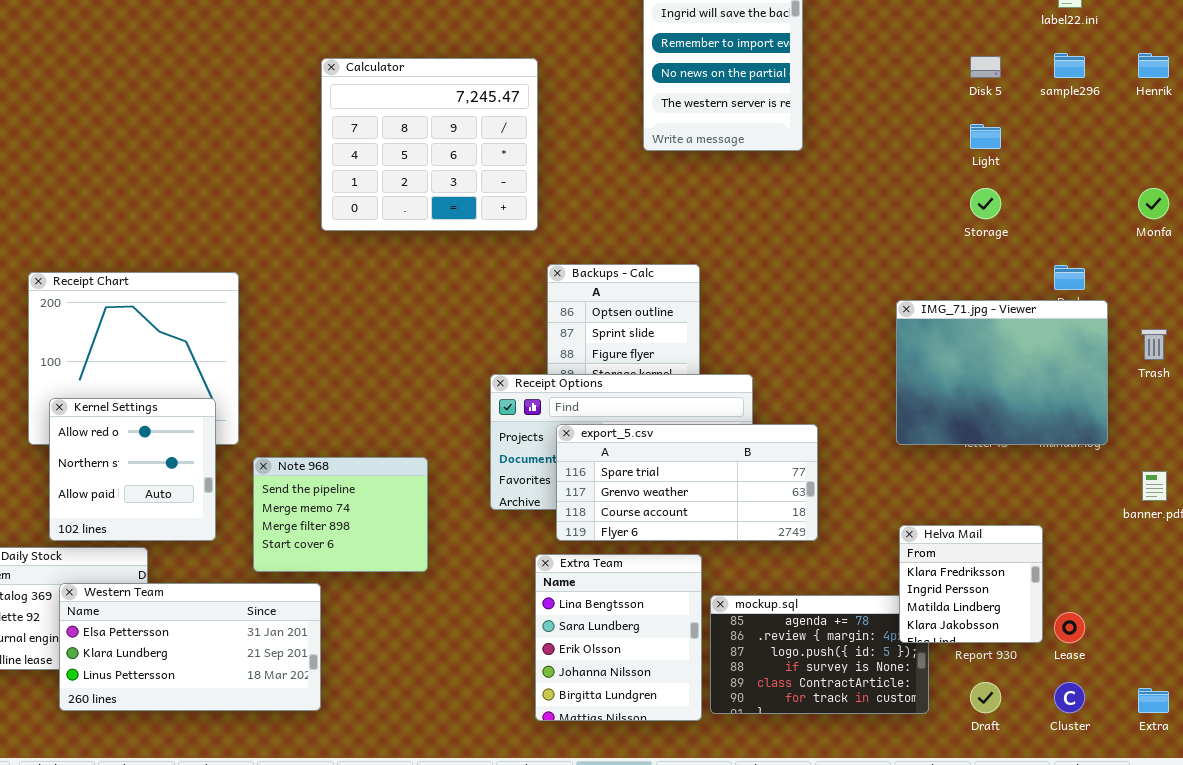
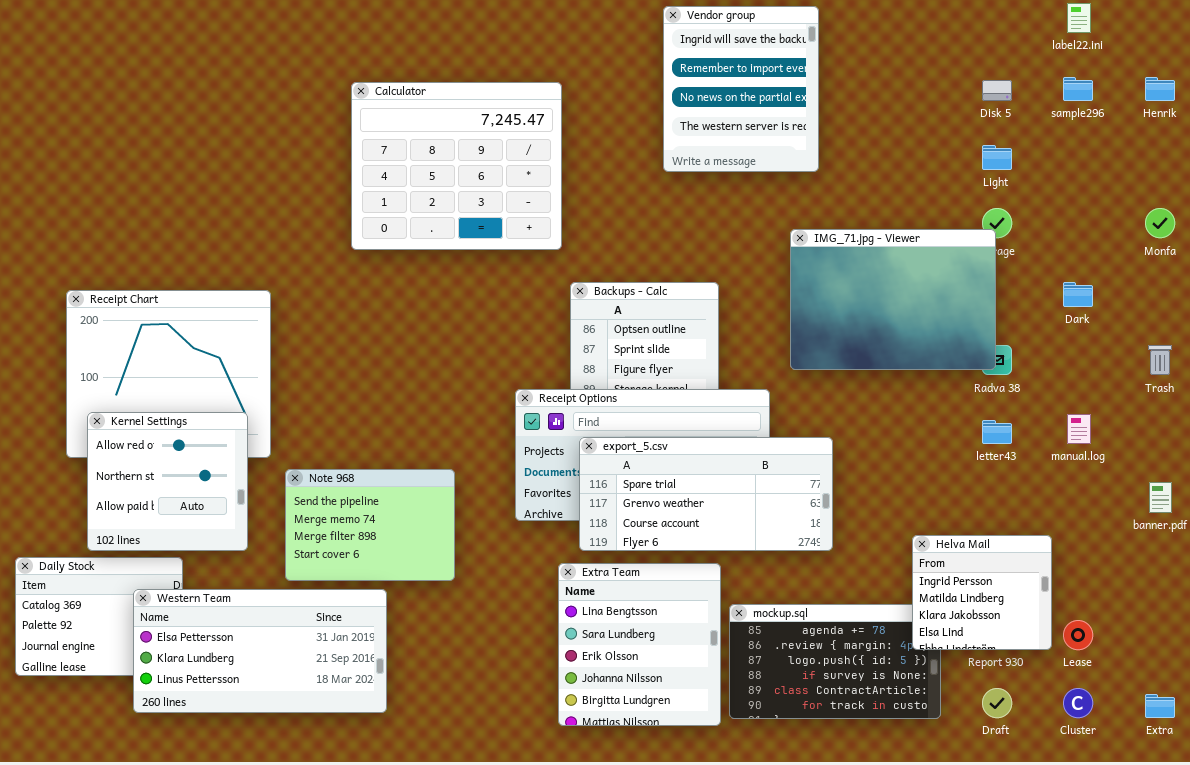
IMG_71.jpg - Viewer: [896,300,1108,445] -> [790,229,996,370], moved
Helva Mail: [899,525,1043,643] -> [912,535,1052,650], scrolled down 1 row
Western Team: [59,583,321,711] -> [133,589,387,713], moved

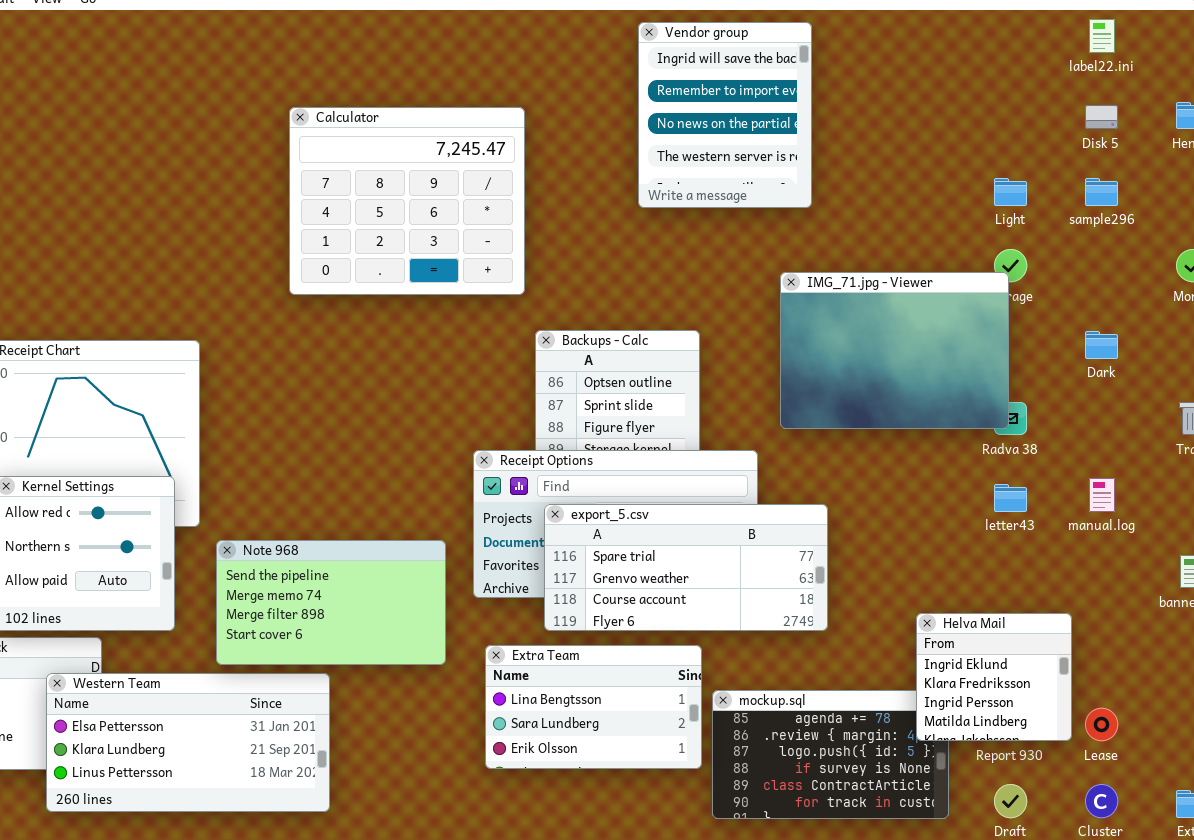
sample296: [1063,77,1093,101] -> [1085,178,1118,206], moved
Disk 5: [982,80,1012,101] -> [1085,105,1118,129], moved
Note 968: [285,469,455,581] -> [216,540,446,665], resized
Helva Mail: [912,535,1052,650] -> [916,613,1072,741], scrolled up 2 rows
Extra Team: [558,563,721,726] -> [485,645,702,769], resized

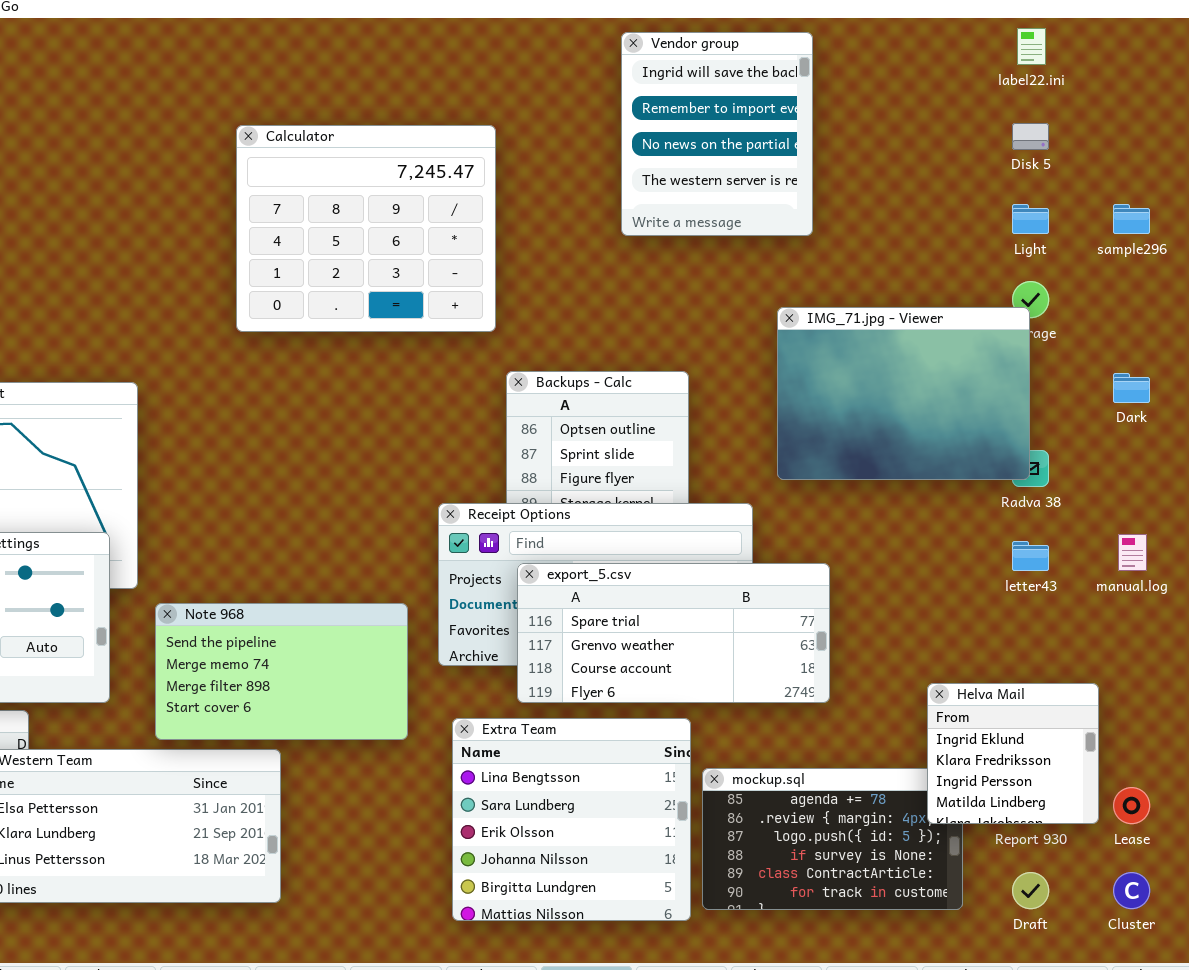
label22.ini: [1089,19,1115,53] -> [1017,28,1046,65], moved
Disk 5: [1085,105,1118,129] -> [1012,123,1049,150], moved
Extra Team: [485,645,702,769] -> [452,718,691,921], resized

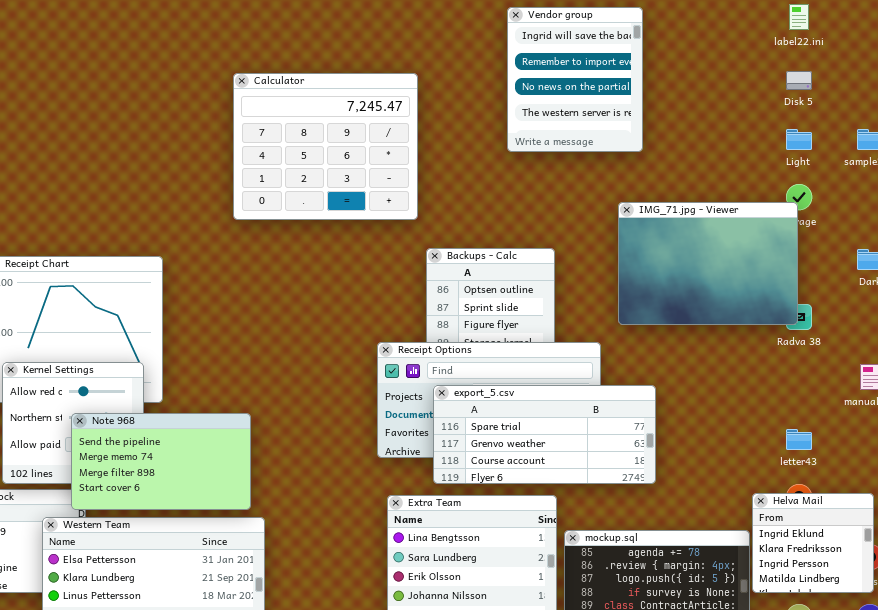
letter43: [1012,541,1049,571] -> [786,429,812,450], moved
Note 968: [155,603,408,740] -> [71,413,251,510], moved
Helva Mail: [927,683,1099,824] -> [752,493,874,593], moved

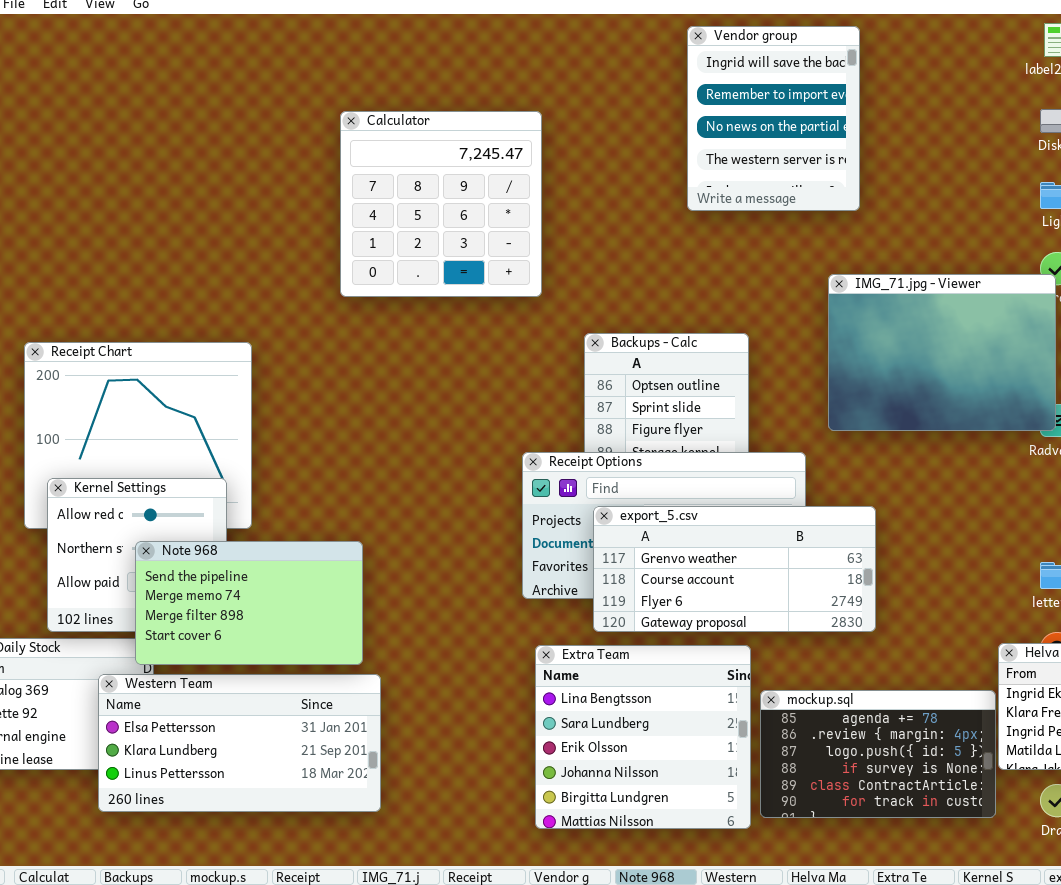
Calculator: [233,73,418,220] -> [340,111,542,297], resized
export_5.csv: [433,385,656,484] -> [593,506,876,632], scrolled down 1 row

